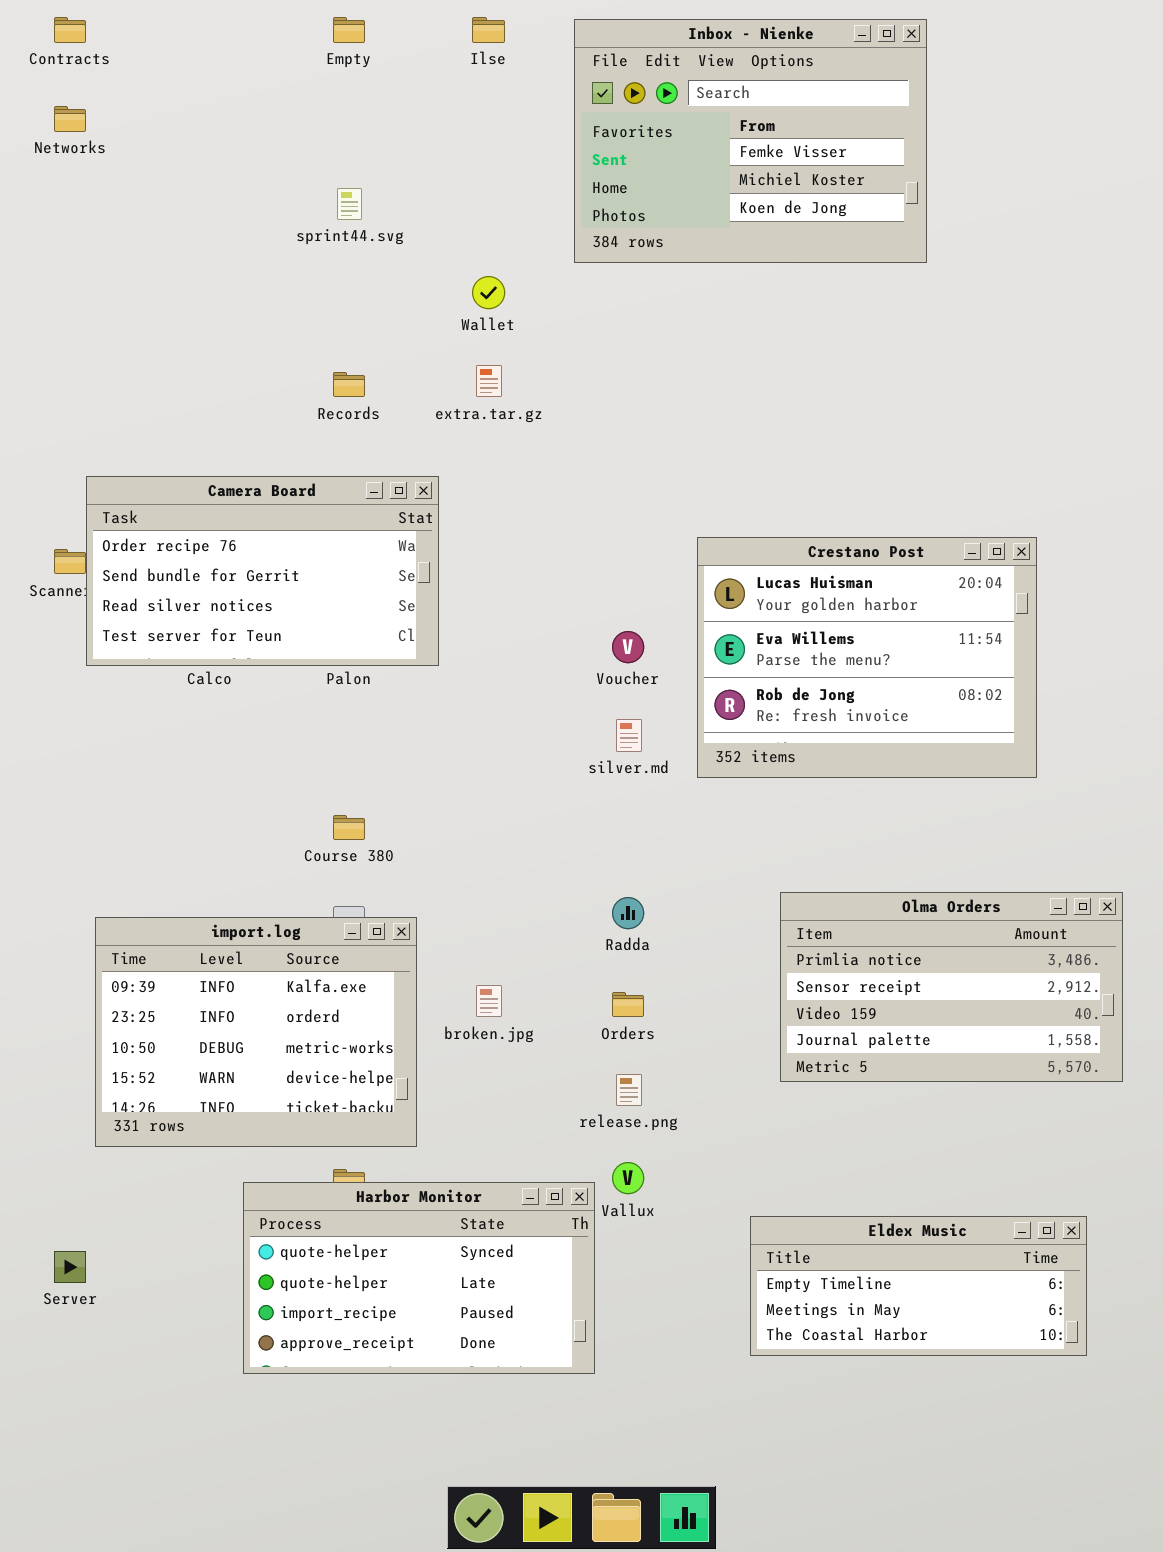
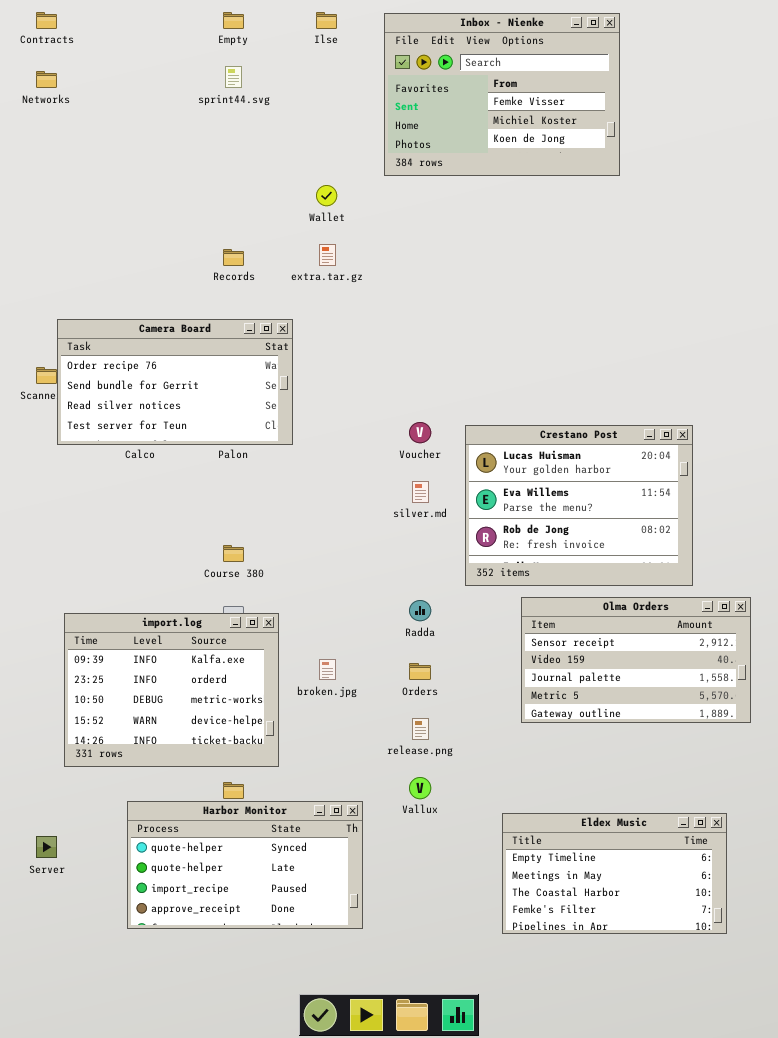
sprint44.svg: [337,188,362,220] -> [225,66,242,88], moved
Crestano Post: [697,537,1037,778] -> [465,425,693,586], moved
Olma Orders: [780,892,1123,1082] -> [521,597,751,723], scrolled down 1 row
Harbor Monitor: [243,1182,595,1374] -> [127,801,363,929], moved
Eldex Music: [750,1216,1087,1356] -> [502,813,727,934], resized

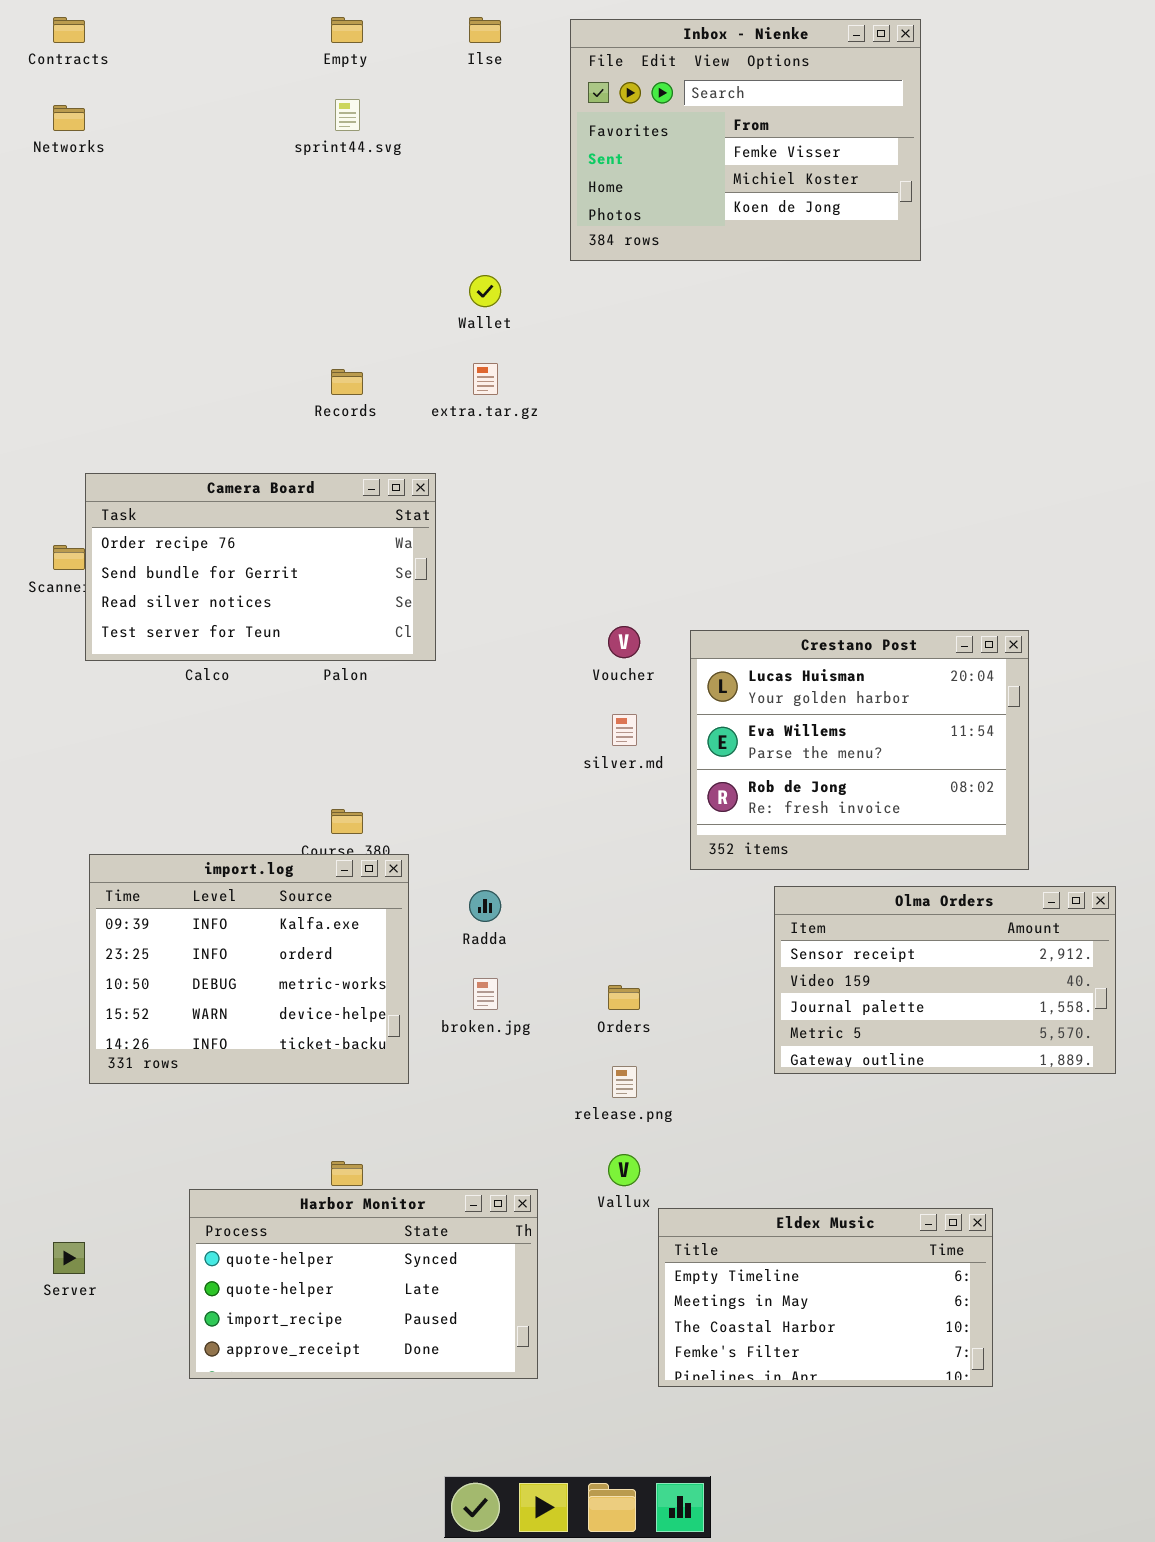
Radda: [409,600,431,621] -> [469,890,501,922], moved
import.log: [64,613,279,767] -> [89,854,409,1084], moved
Eldex Music: [502,813,727,934] -> [658,1208,993,1387], moved

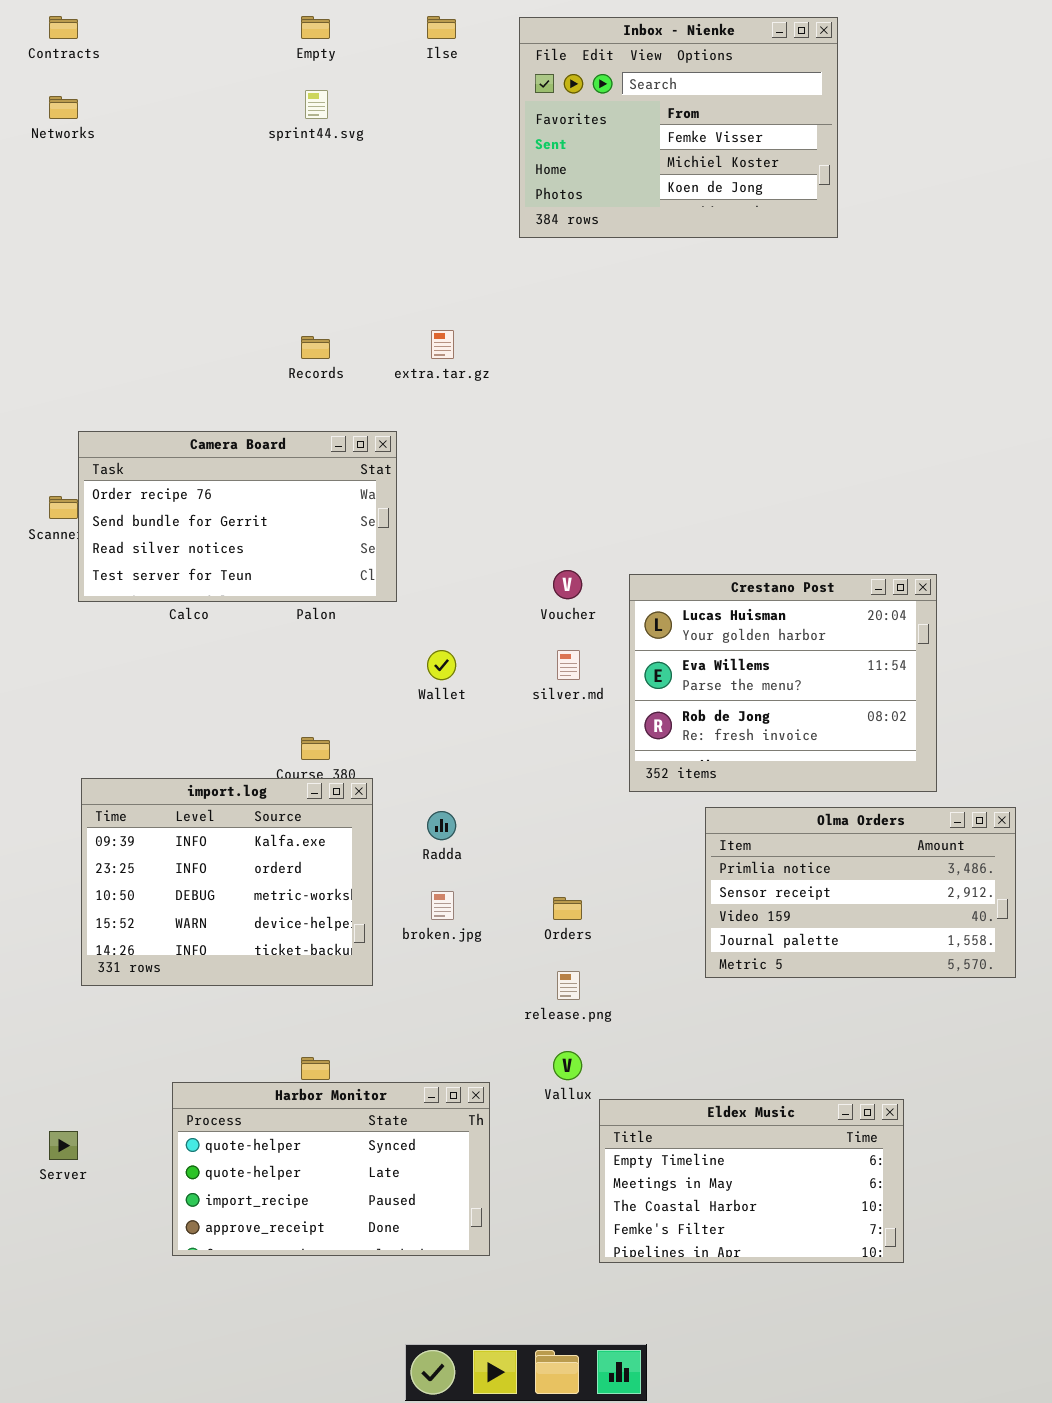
Wallet: [469,275,501,307] -> [427,650,456,680], moved
Olma Orders: [774,886,1116,1074] -> [705,807,1016,978], scrolled up 1 row

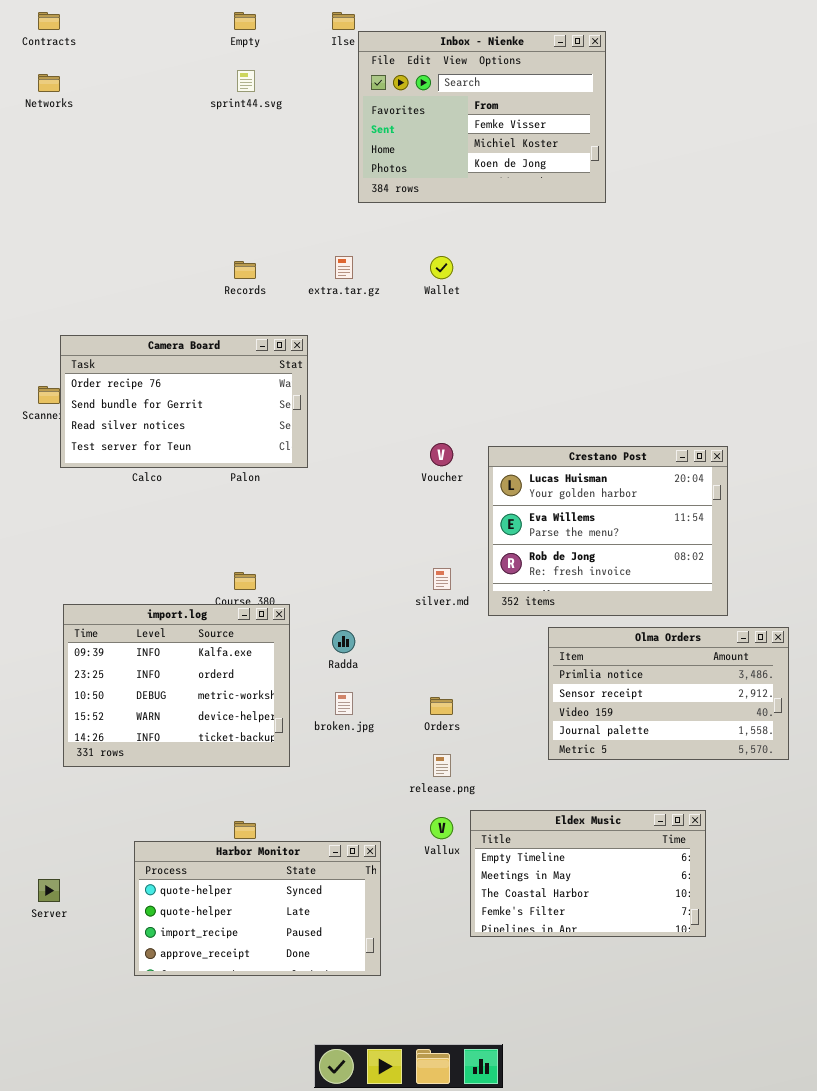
Inbox - Nienke: [519,17,838,238] -> [358,31,606,203], moved
Wallet: [427,650,456,680] -> [430,256,453,279], moved
silver.md: [557,650,580,680] -> [433,568,451,590], moved
Eldex Music: [599,1099,904,1263] -> [470,810,706,937], moved

